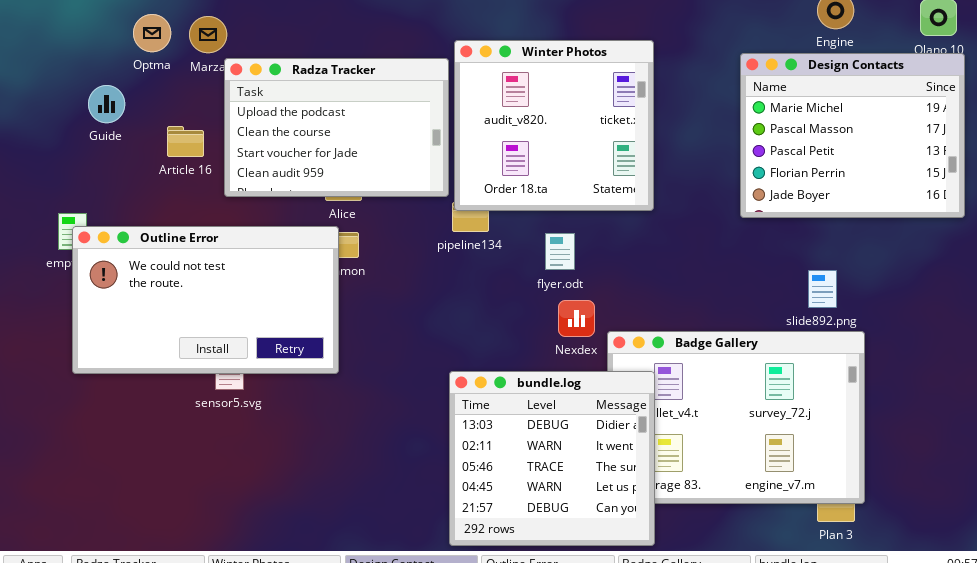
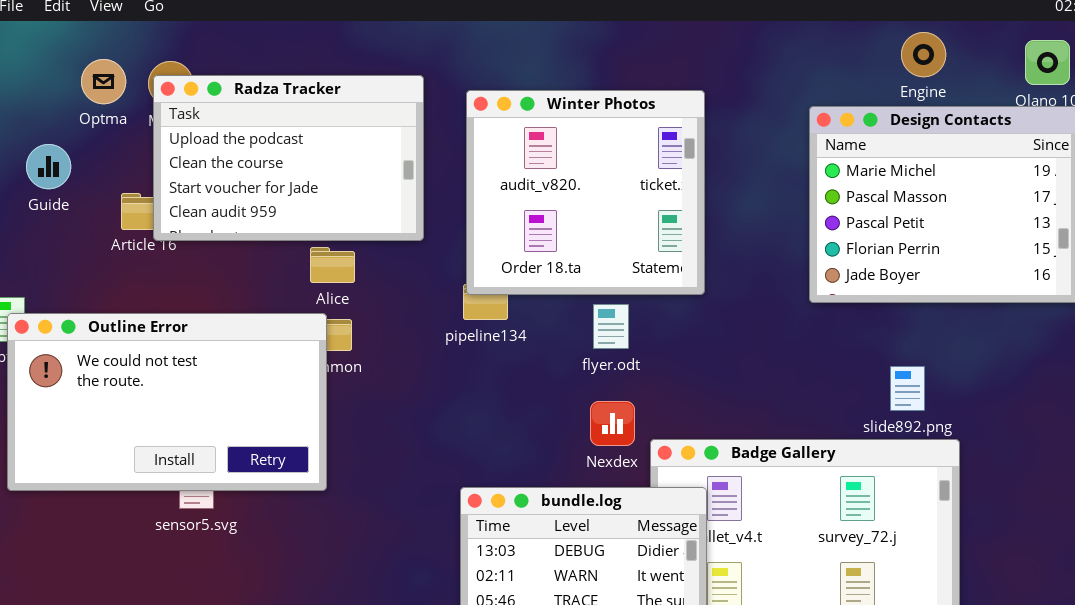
Radza Tracker: [224,58,449,197] -> [153,75,424,241], moved
flyer.odt: [545,233,575,270] -> [593,304,629,349], moved

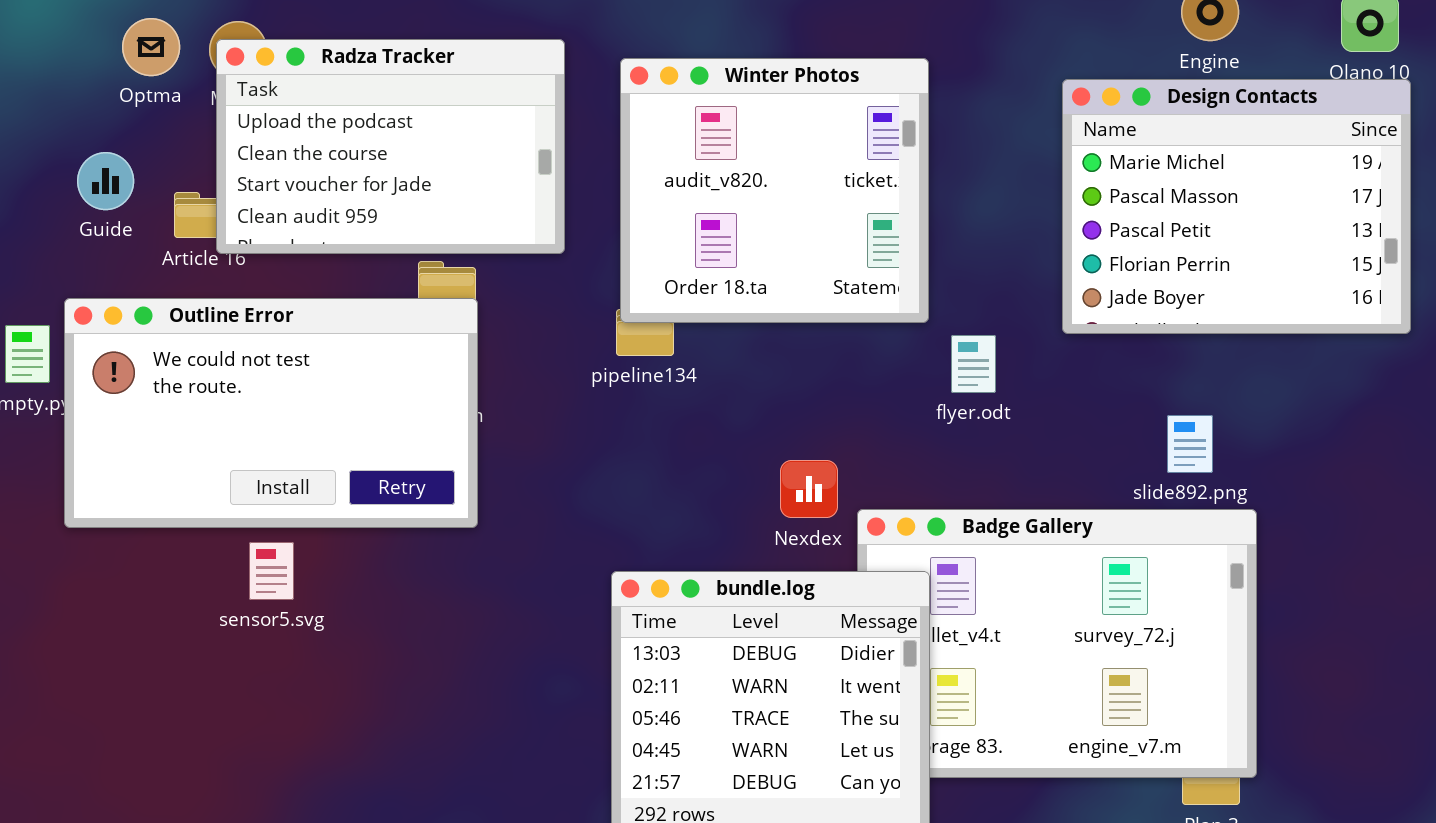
Guide: [26,144,71,189] -> [77,152,134,210], moved
flyer.odt: [593,304,629,349] -> [951,335,996,393], moved
Outline Error: [7,313,327,491] -> [64,298,478,528], moved

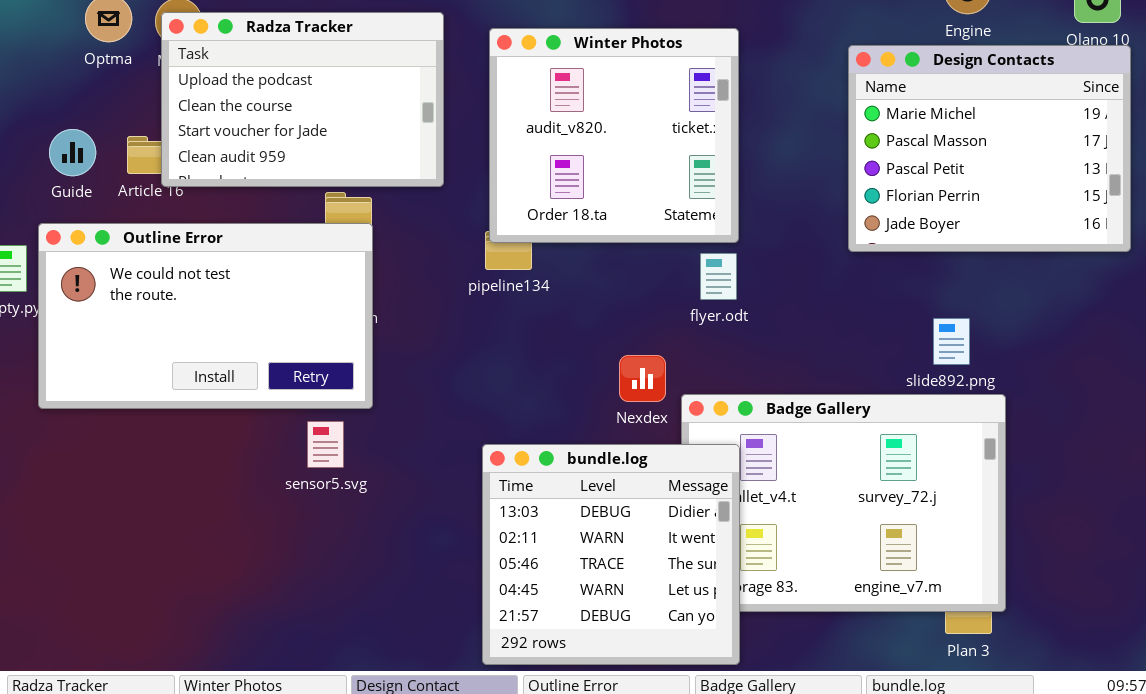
Guide: [77,152,134,210] -> [49,129,96,176], moved
flyer.odt: [951,335,996,393] -> [700,253,737,300], moved
sensor5.svg: [249,542,294,600] -> [307,421,344,468], moved

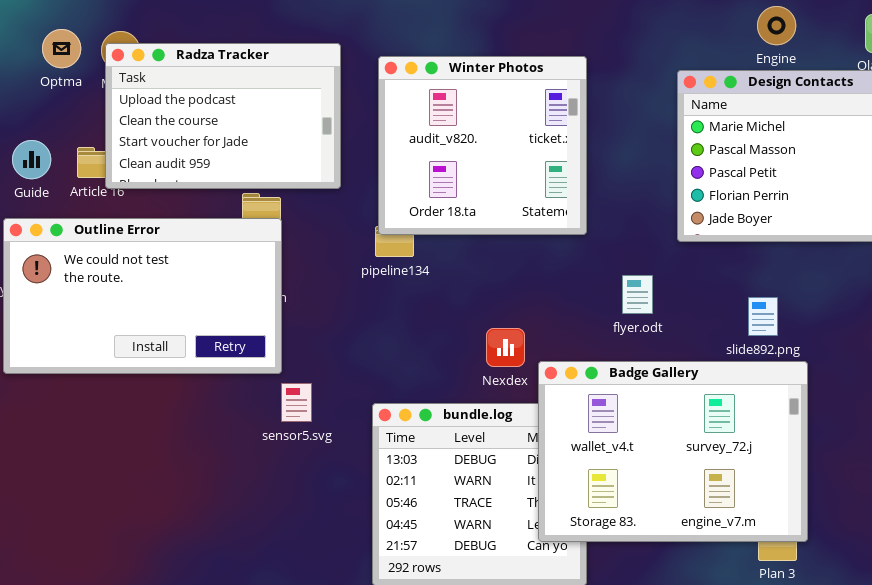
flyer.odt: [700,253,737,300] -> [622,275,653,314], moved
Badge Gallery: [681,394,1006,612] -> [538,361,808,542], raised
sensor5.svg: [307,421,344,468] -> [281,383,312,422], moved

